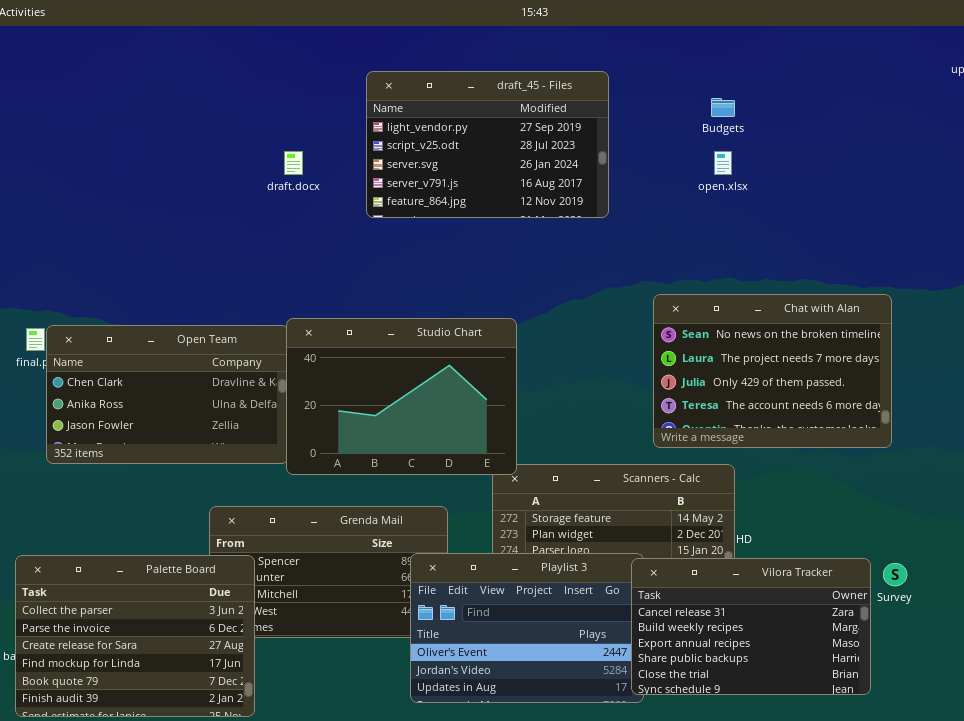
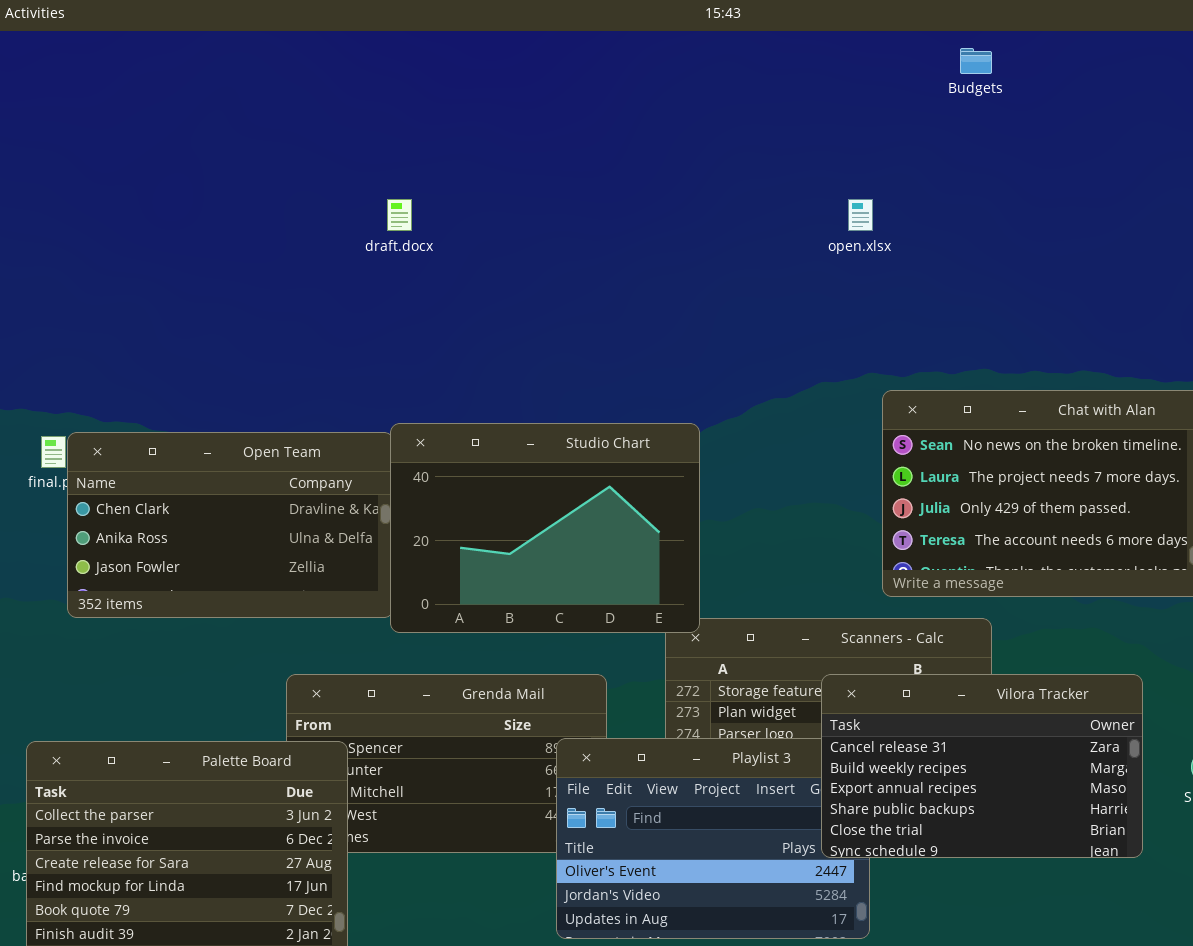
draft_45 - Files: [366,71,609,218] -> none, closed
Budgets: [711,98,735,117] -> [960,48,992,74], moved
open.xlsx: [714,151,732,175] -> [848,199,873,231], moved
Vilora Tracker: [631,558,871,695] -> [821,674,1143,858], moved

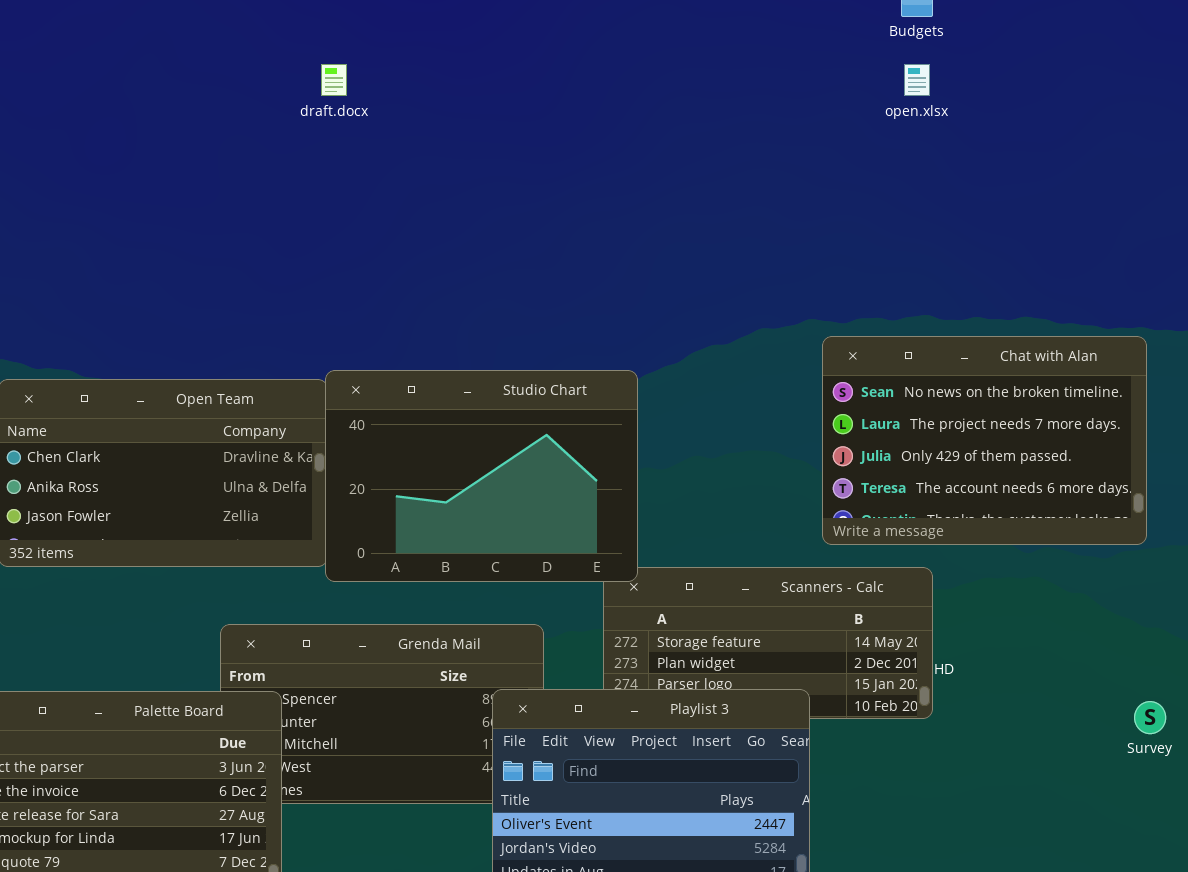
draft.docx: [387,199,412,231] -> [321,64,347,96], moved
open.xlsx: [848,199,873,231] -> [904,64,930,96], moved
Vilora Tracker: [821,674,1143,858] -> none, closed

